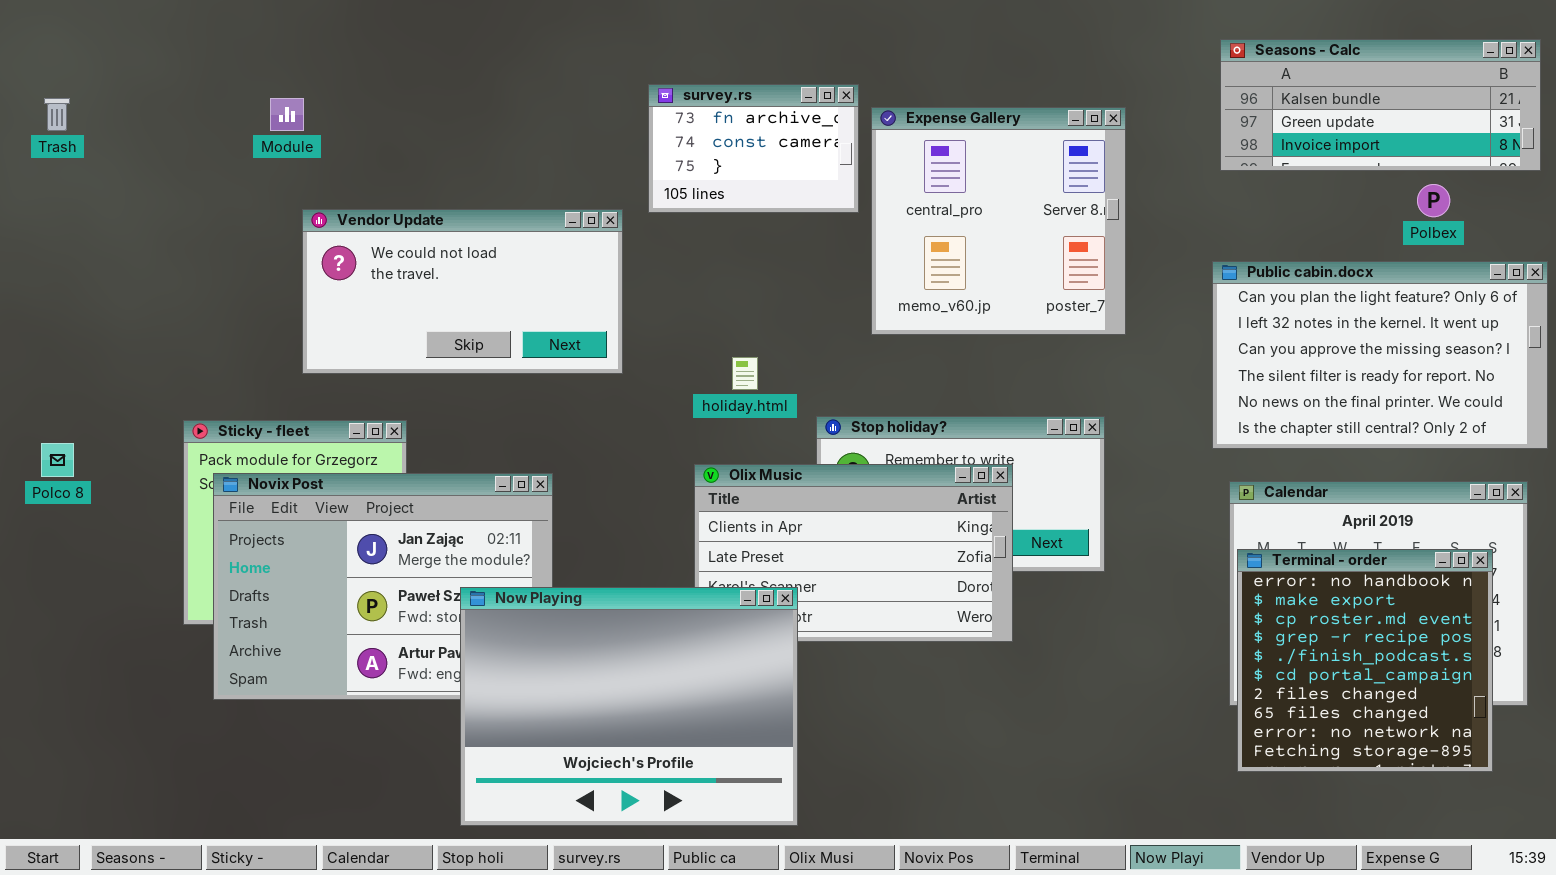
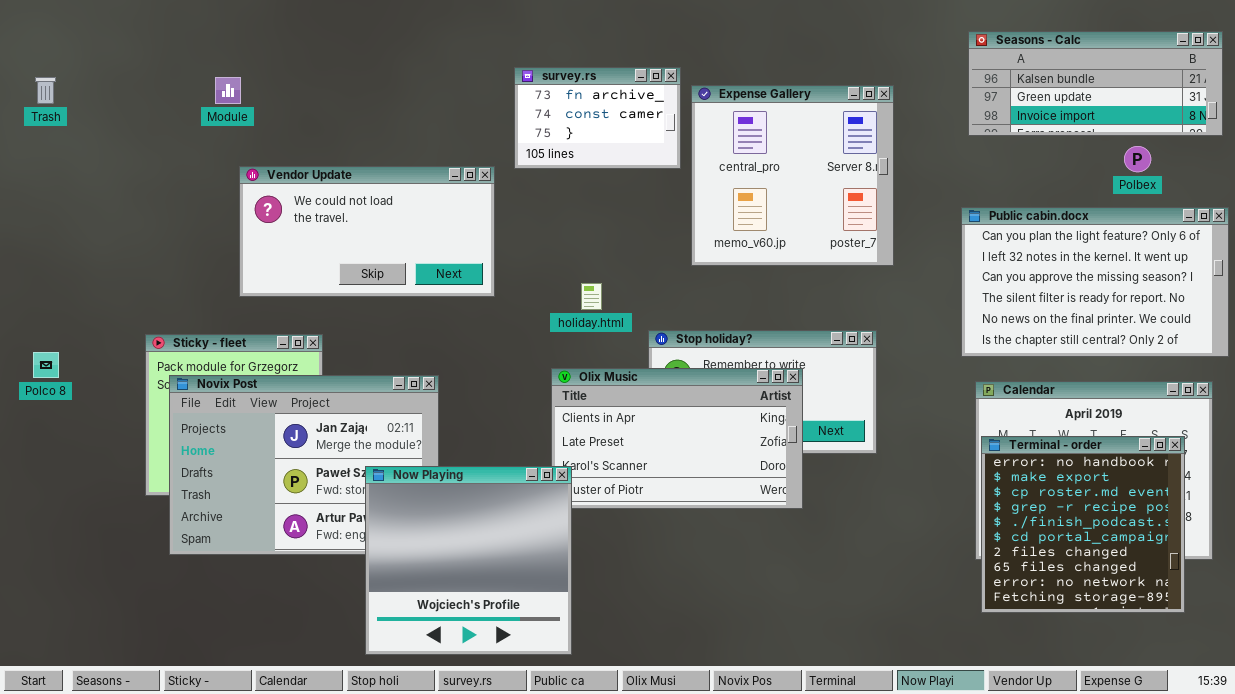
Now Playing: [460,587,798,826] -> [365,466,572,655], resized

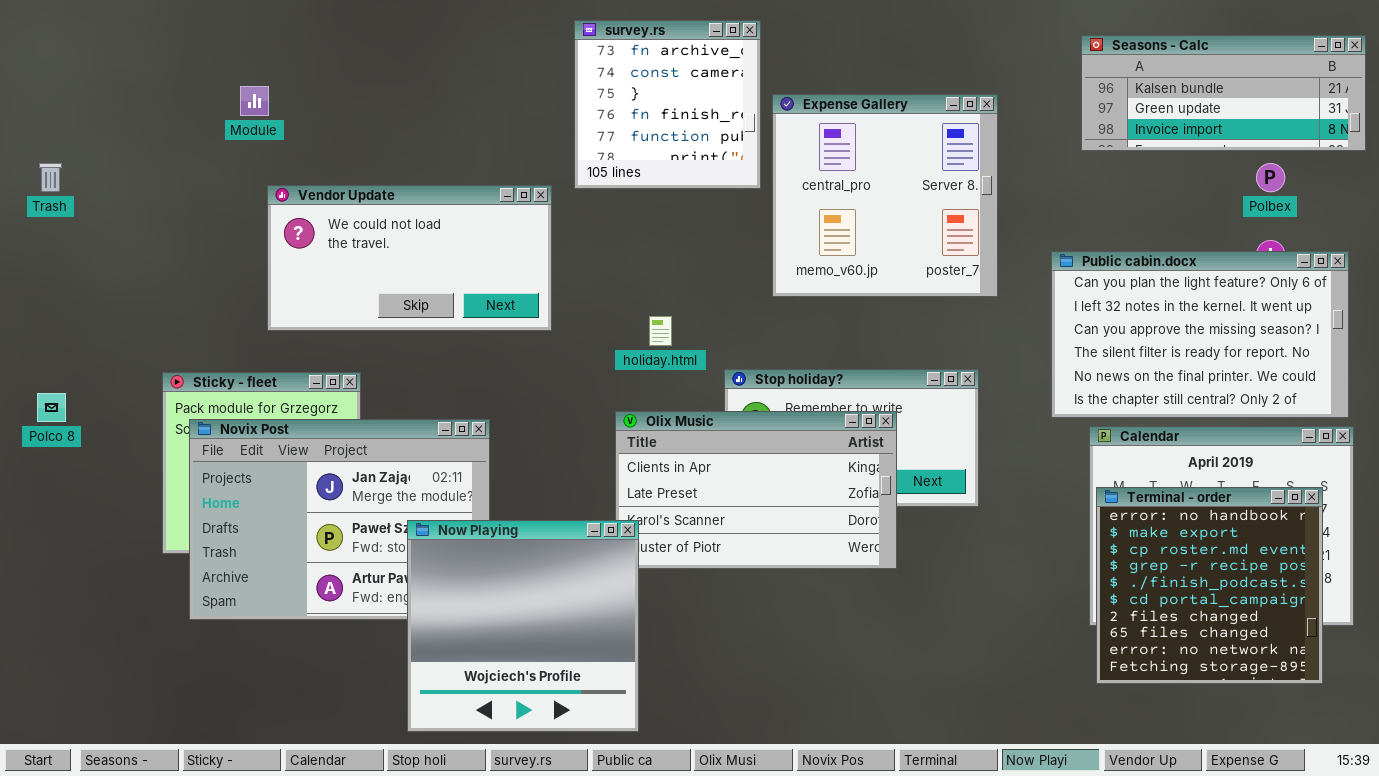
survey.rs: [514,67,681,169] -> [574,20,761,189], resized
Trash: [35,77,56,104] -> [39,163,62,192], moved
Public cabin.docx: [961,207,1229,357] -> [1051,251,1349,418], moved

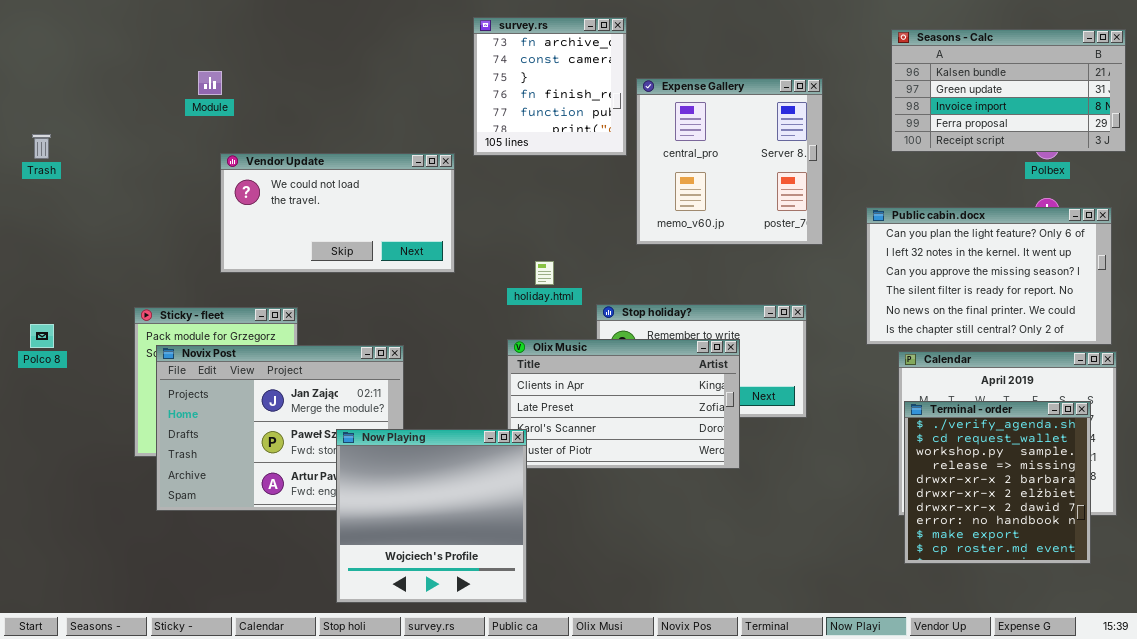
Seasons - Calc: [1081,35,1366,151] -> [891,29,1126,152], resized
Terminal - order: [1096,487,1323,684] -> [904,401,1091,564], scrolled up 7 rows

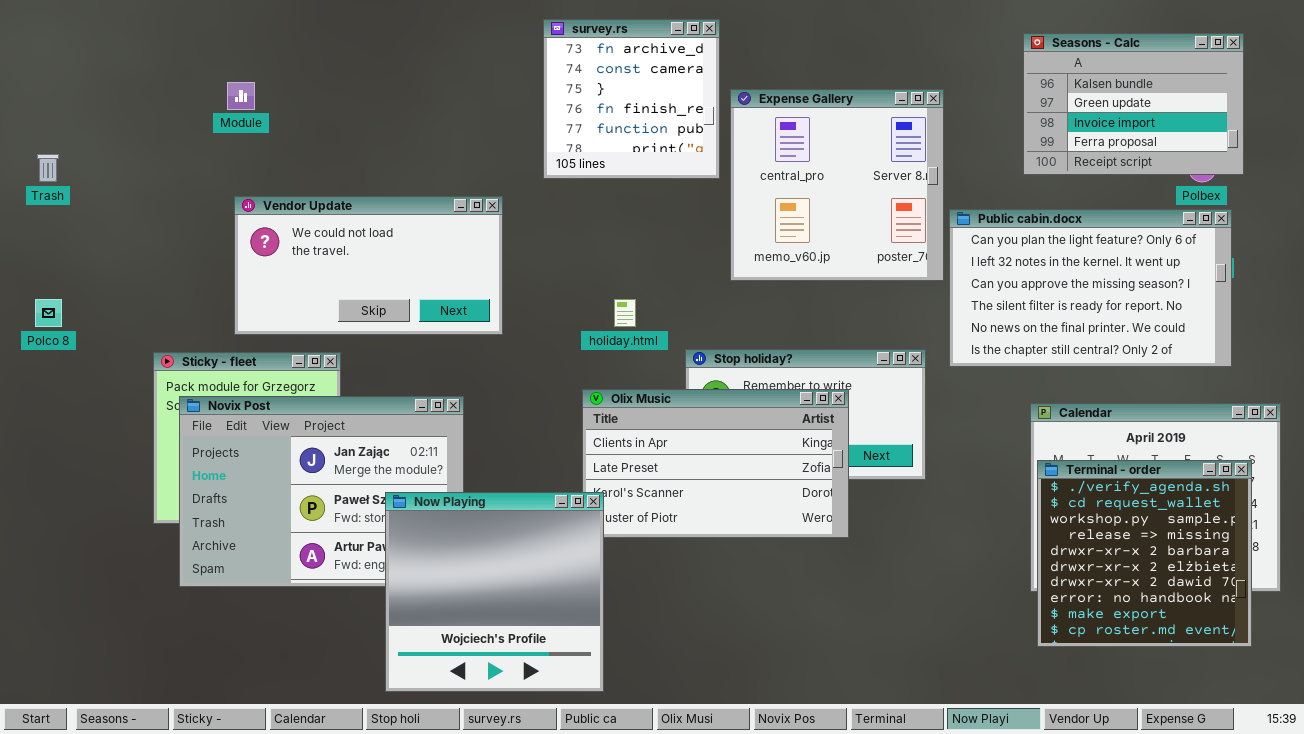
Seasons - Calc: [891,29,1126,152] -> [1023,33,1244,175], resized
Vendor Update: [220,153,455,273] -> [234,196,503,335], moved
Public cabin.docx: [866,207,1112,345] -> [949,209,1232,367], moved
Polco 8: [30,324,54,348] -> [35,299,62,327], moved

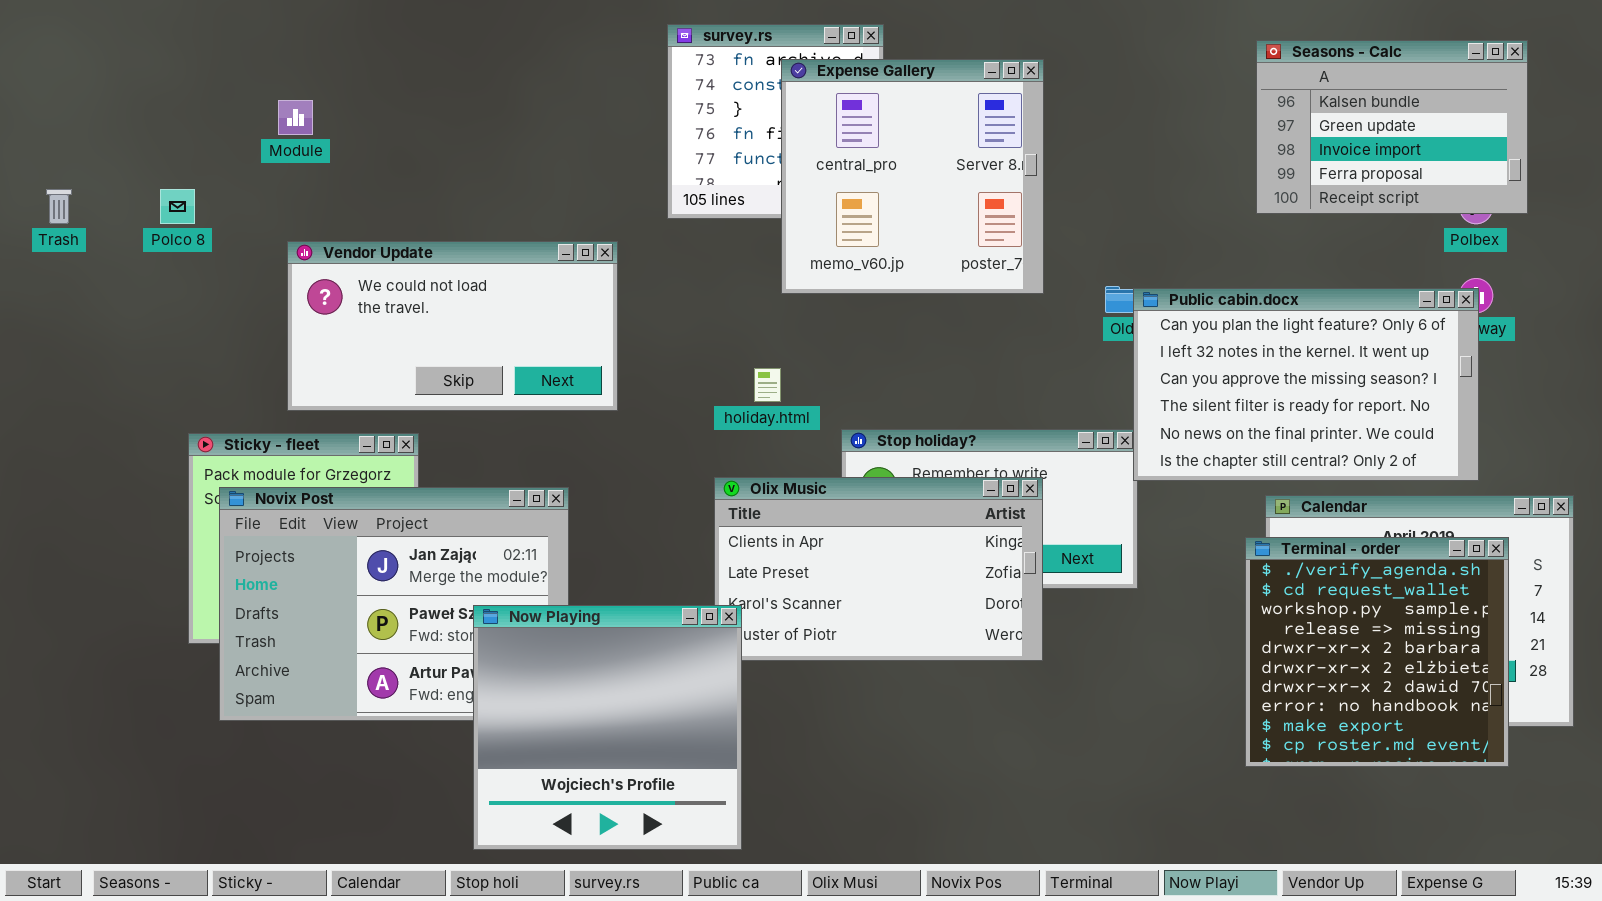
Expense Gallery: [730,89,944,281] -> [781,59,1044,294], moved
Public cabin.docx: [949,209,1232,367] -> [1133,288,1479,481], moved
Polco 8: [35,299,62,327] -> [160,189,195,224], moved
Terminal - order: [1037,460,1252,647] -> [1245,537,1509,767], moved

